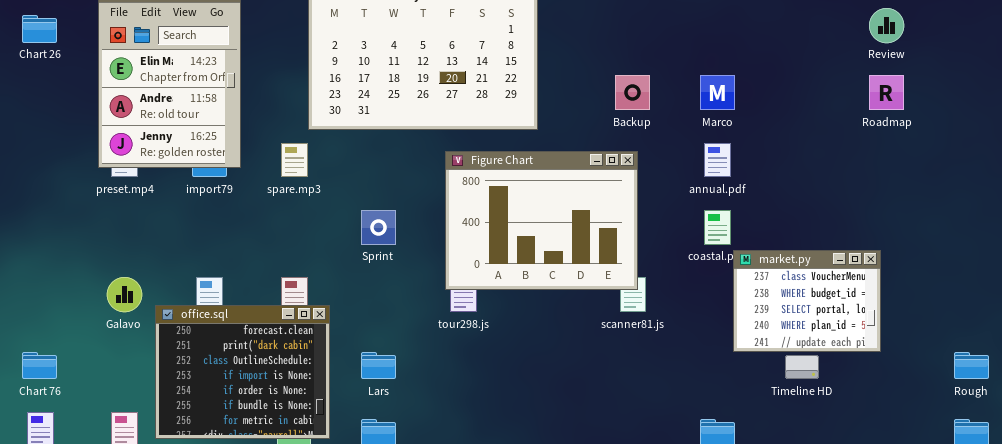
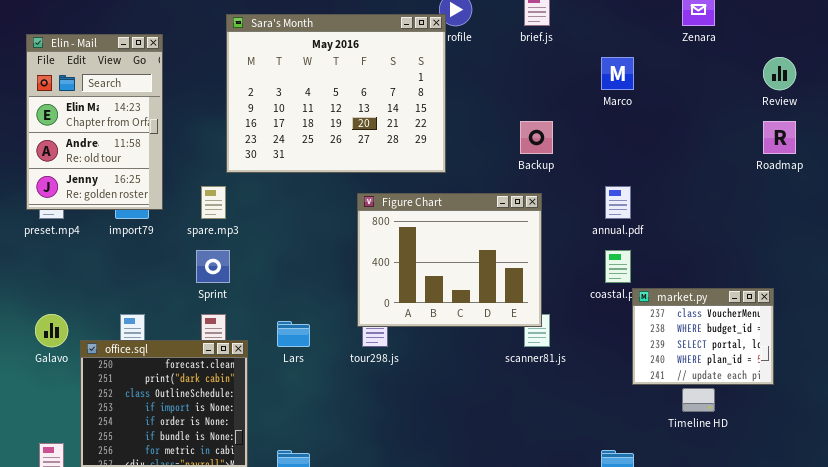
Marco: [700,75,735,110] -> [601,57,634,90], moved
Sprint: [361,210,396,245] -> [196,250,230,283], moved
Lars: [361,352,396,379] -> [277,321,310,347], moved

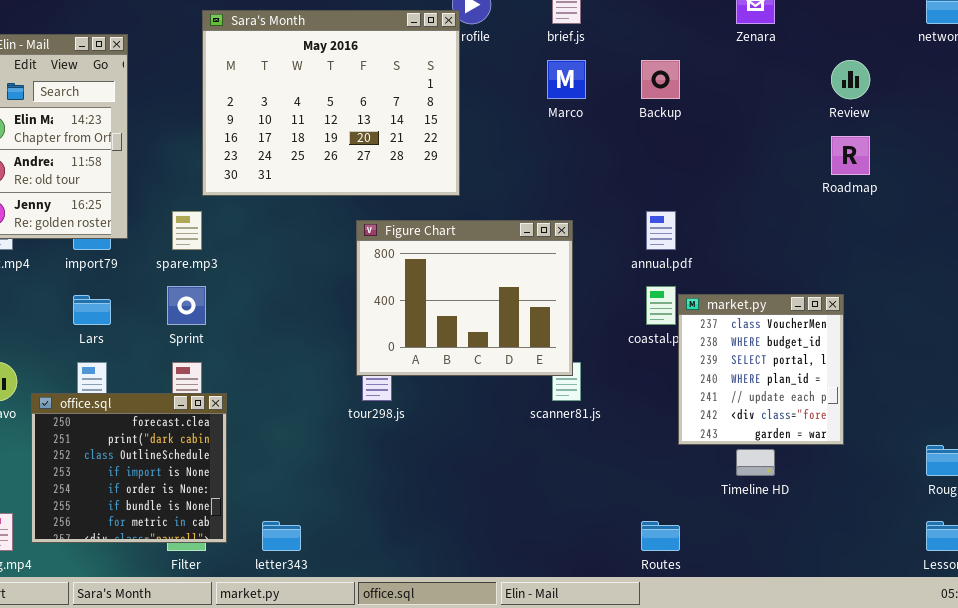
Marco: [601,57,634,90] -> [547,60,586,99], moved
Backup: [520,121,553,154] -> [641,60,680,99], moved
market.py: [632,288,774,385] -> [678,294,844,445], resized
Lars: [277,321,310,347] -> [73,295,111,325], moved

